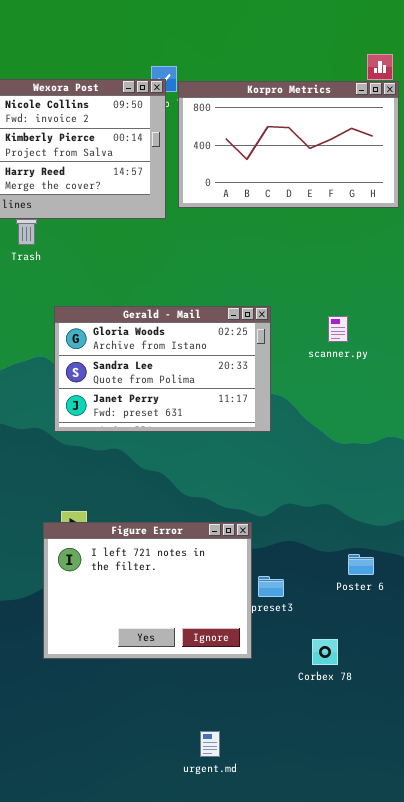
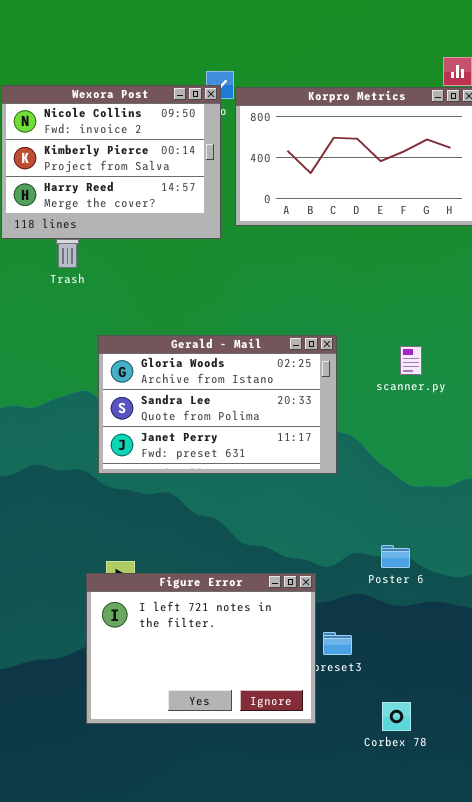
Poster 6: [348,554,374,575] -> [381,545,410,568], moved

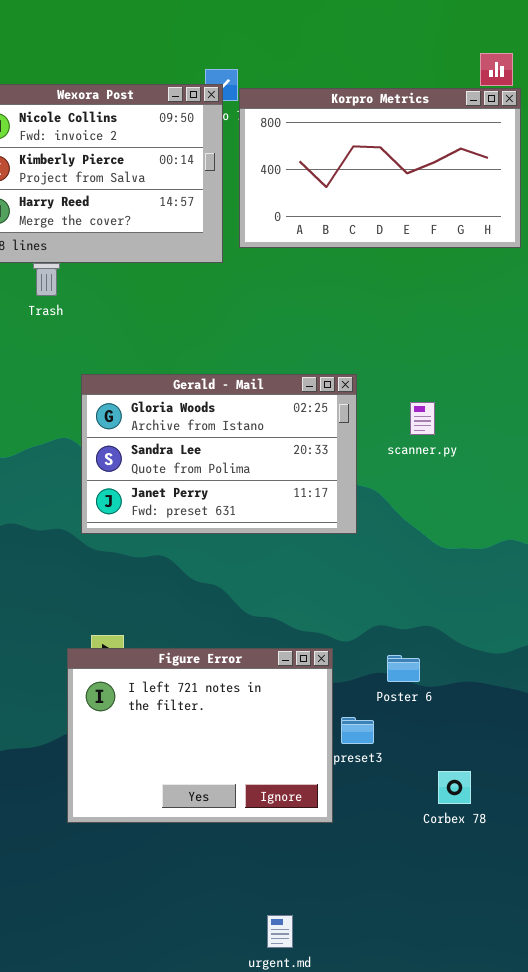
scanner.py: [400,346,422,375] -> [410,402,435,435], moved
Poster 6: [381,545,410,568] -> [387,655,420,682], moved
Corbex 78: [382,702,411,731] -> [438,771,471,804], moved

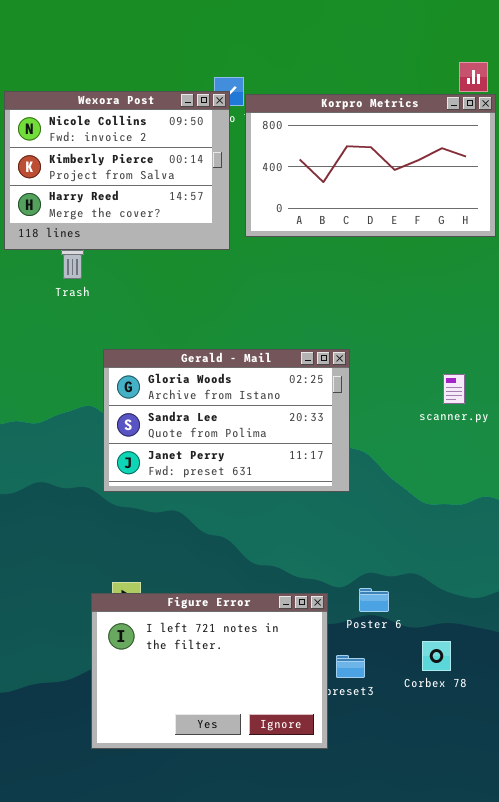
scanner.py: [410,402,435,435] -> [443,374,465,404], moved
Poster 6: [387,655,420,682] -> [359,588,389,612], moved
Corbex 78: [438,771,471,804] -> [422,641,451,671], moved

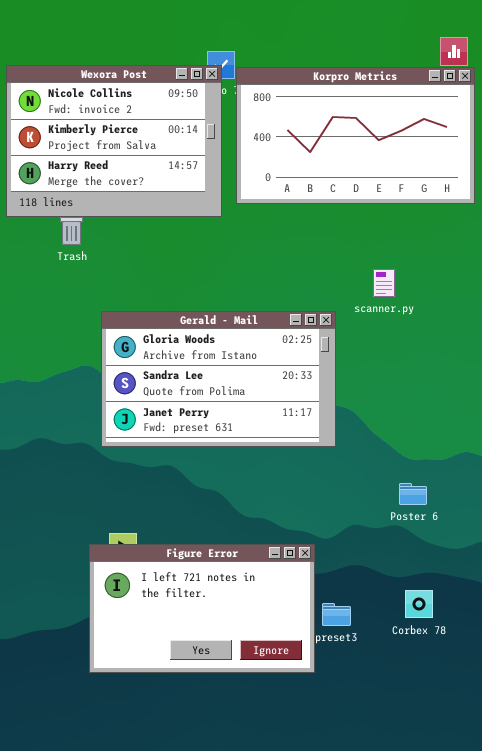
scanner.py: [443,374,465,404] -> [373,269,395,297], moved
Poster 6: [359,588,389,612] -> [399,483,427,505], moved
Figure Error: [91,593,328,749] -> [89,544,315,673], resized

